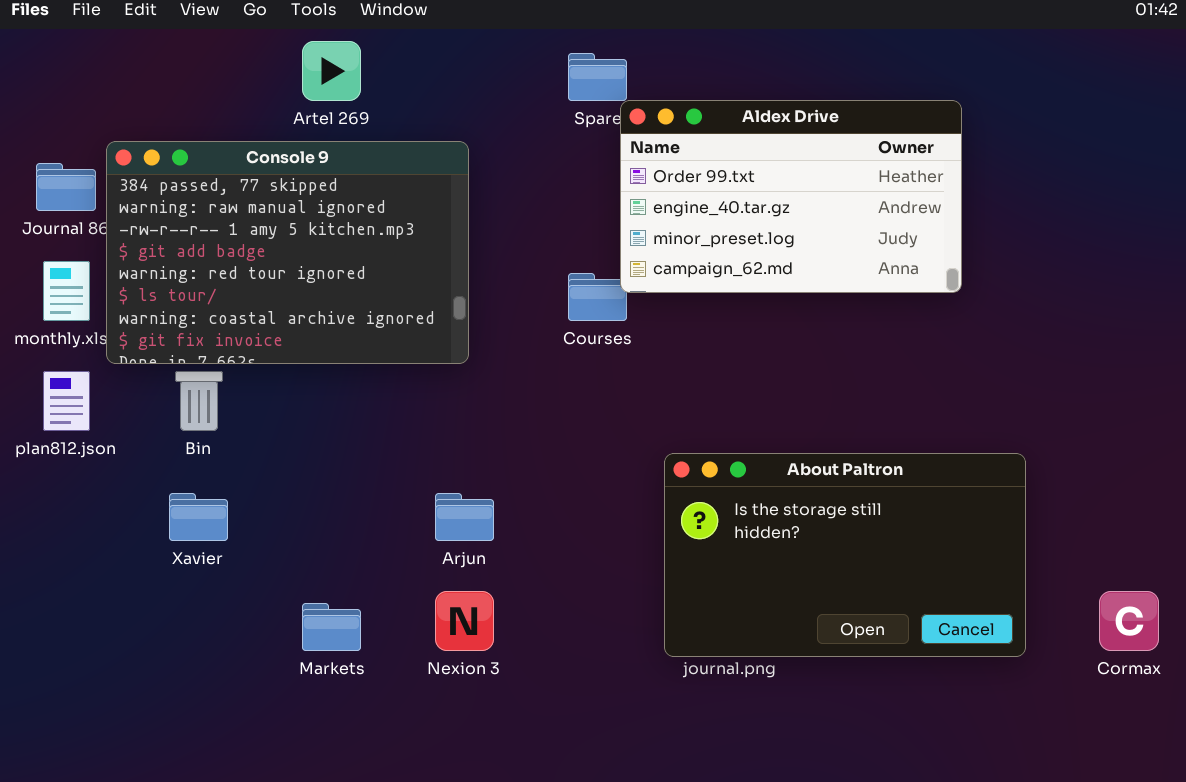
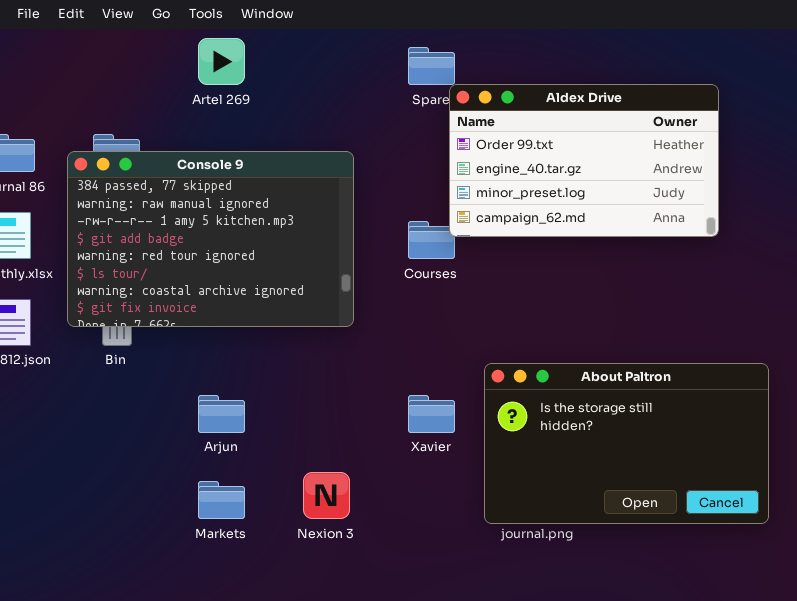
Console 9: [106,141,469,364] -> [67,151,354,327], moved
Xavier: [169,493,228,541] -> [408,395,455,433], moved
Arjun: [435,493,494,541] -> [198,395,245,433], moved

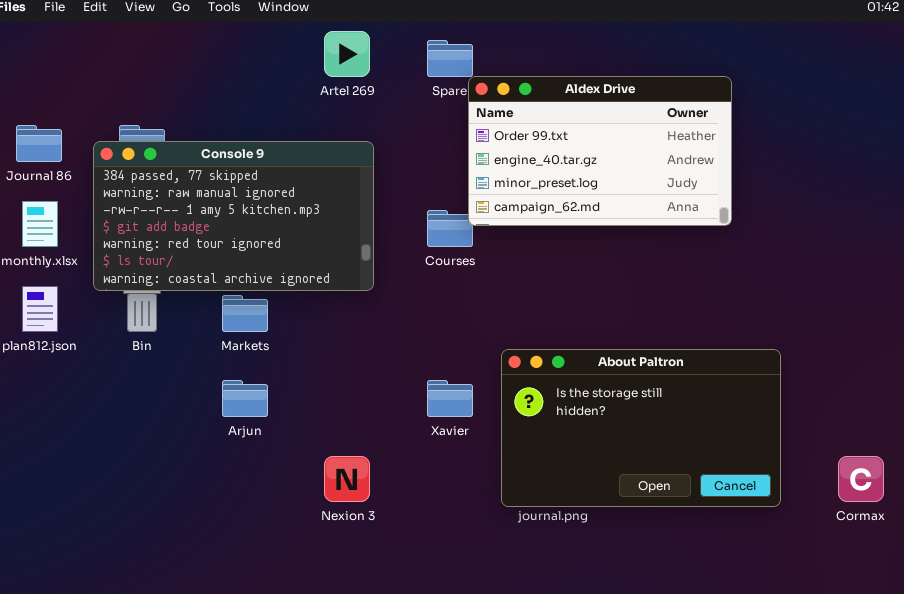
Artel 269: [198,38,245,85] -> [324,31,370,77], moved
Console 9: [67,151,354,327] -> [93,141,374,291], resized
Markets: [198,481,245,519] -> [222,295,268,332], moved

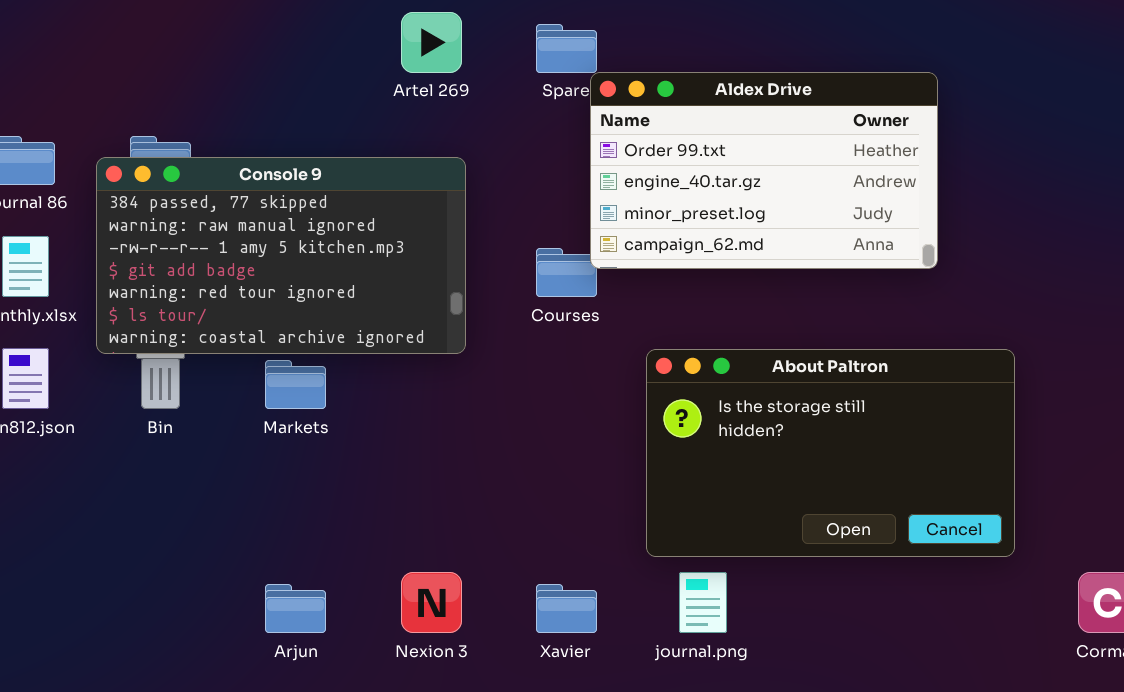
About Paltron: [501,349,781,507] -> [646,349,1015,557], moved
Arjun: [222,380,268,417] -> [265,584,326,633], moved
Xavier: [427,380,473,417] -> [536,584,597,633], moved

